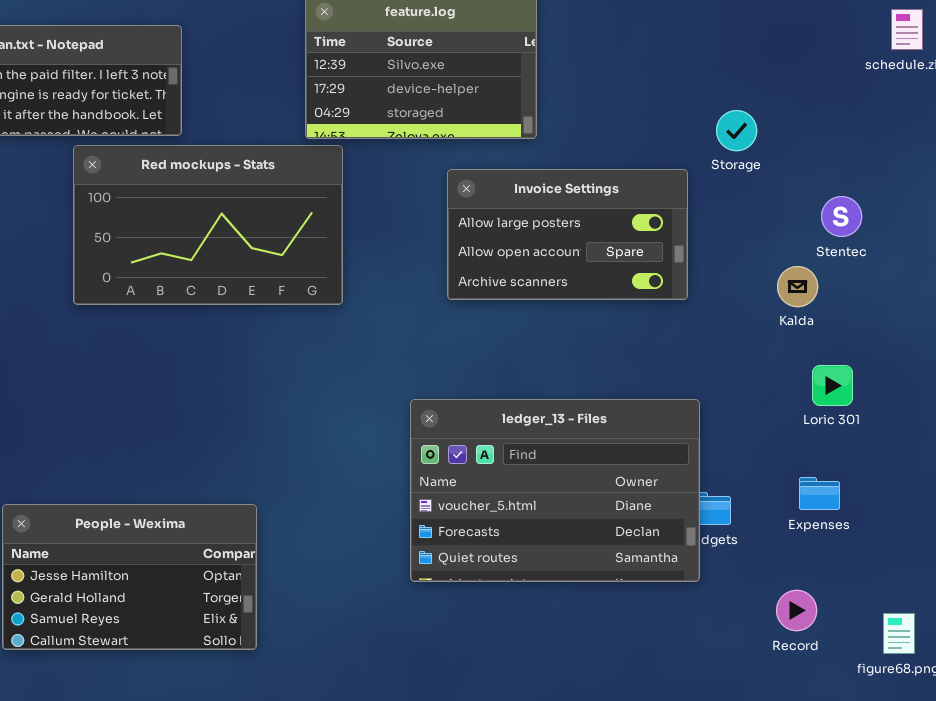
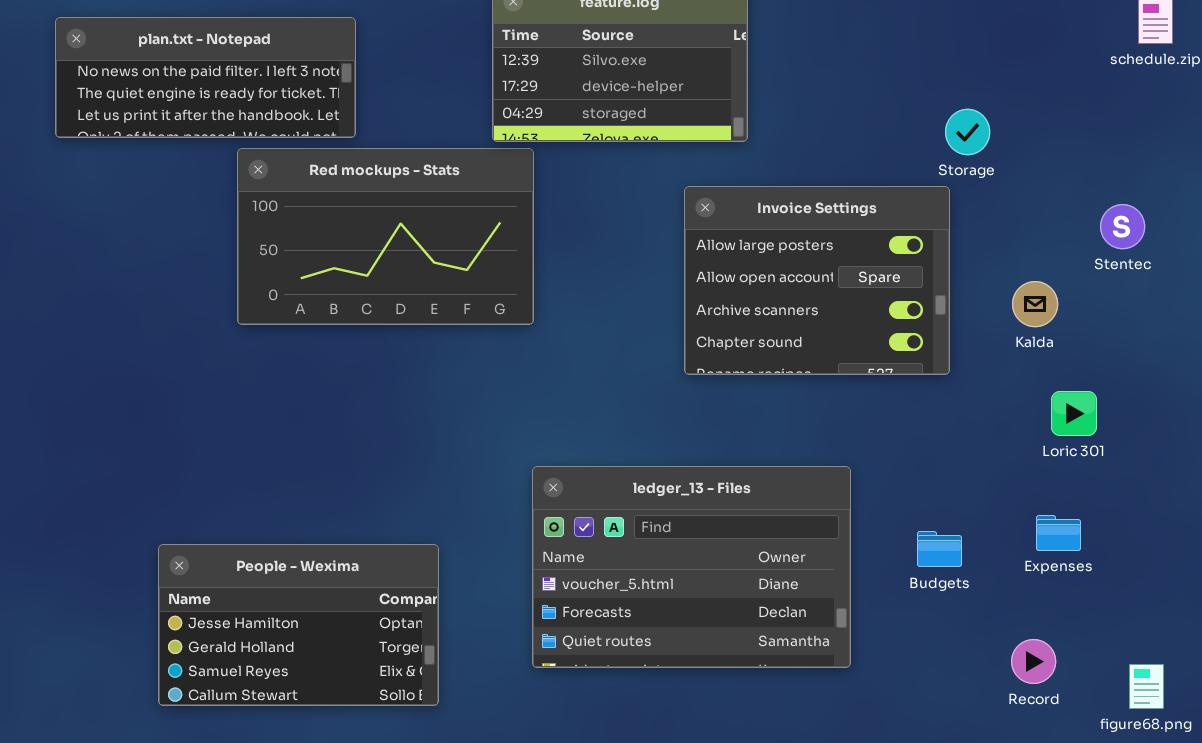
Invoice Settings: [447,169,688,300] -> [684,186,950,375], moved, resized
Stentec: [821,196,862,237] -> [1100,204,1145,249], moved
ledger_13 - Files: [410,399,700,582] -> [532,466,851,668], moved

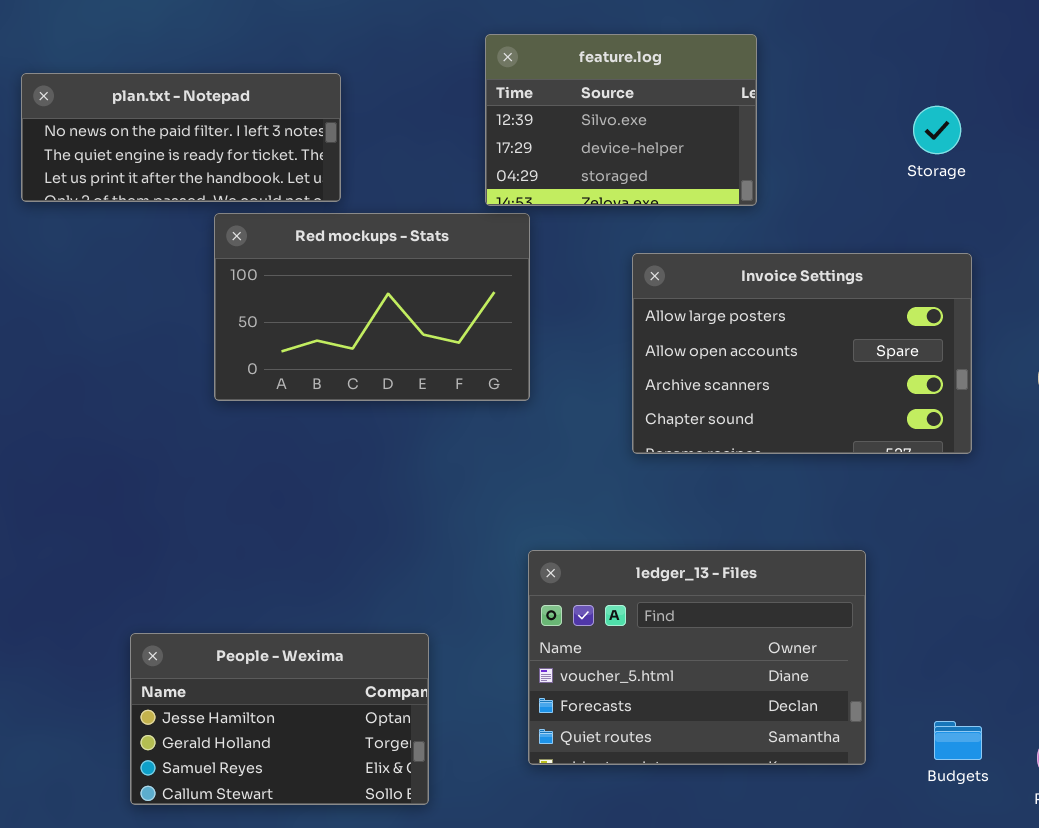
Storage: [945,109,990,155] -> [913,106,961,154], moved
Invoice Settings: [684,186,950,375] -> [632,253,972,454], resized
Budgets: [917,531,962,567] -> [934,721,982,760], moved

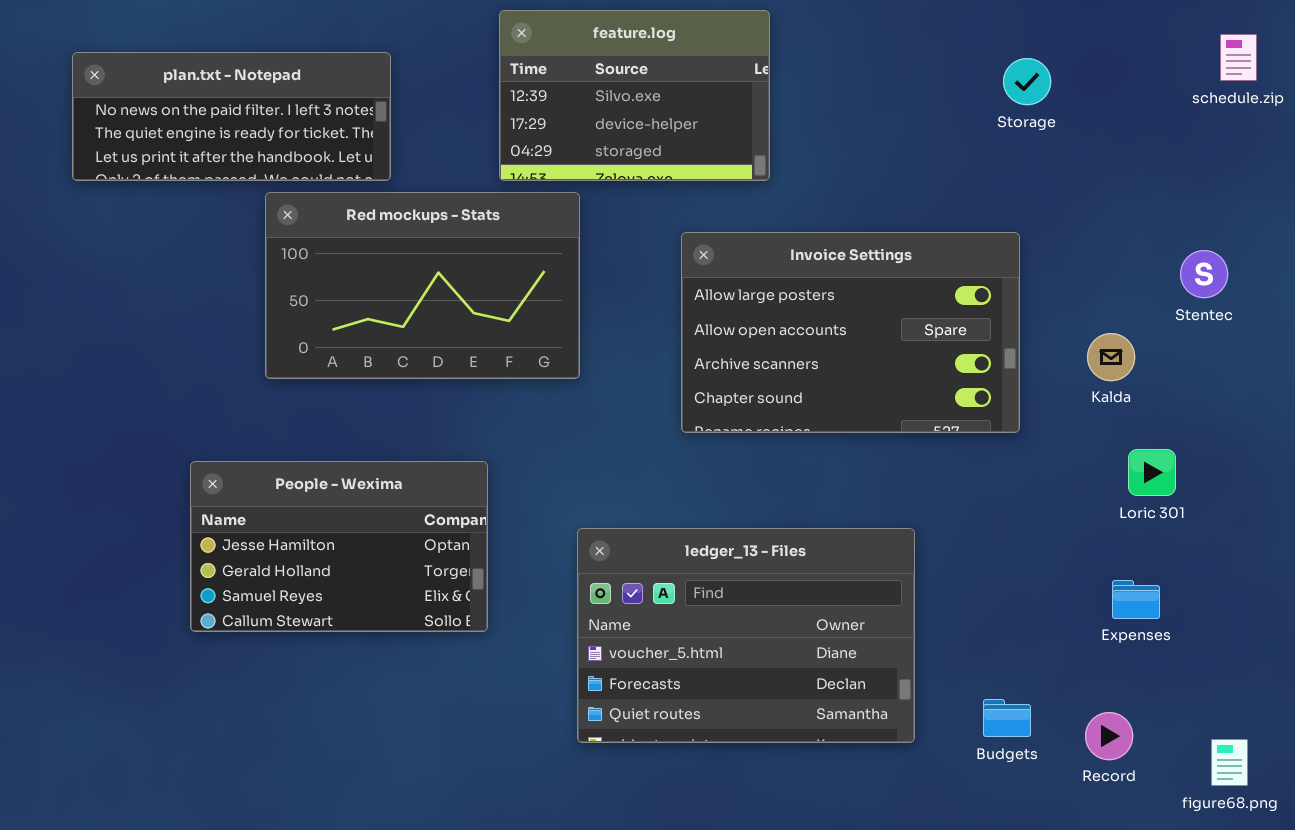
feature.log: [485,34,757,206] -> [499,10,770,181], moved
Storage: [913,106,961,154] -> [1003,58,1051,105], moved
People - Wexima: [130,633,429,805] -> [190,461,488,632], moved

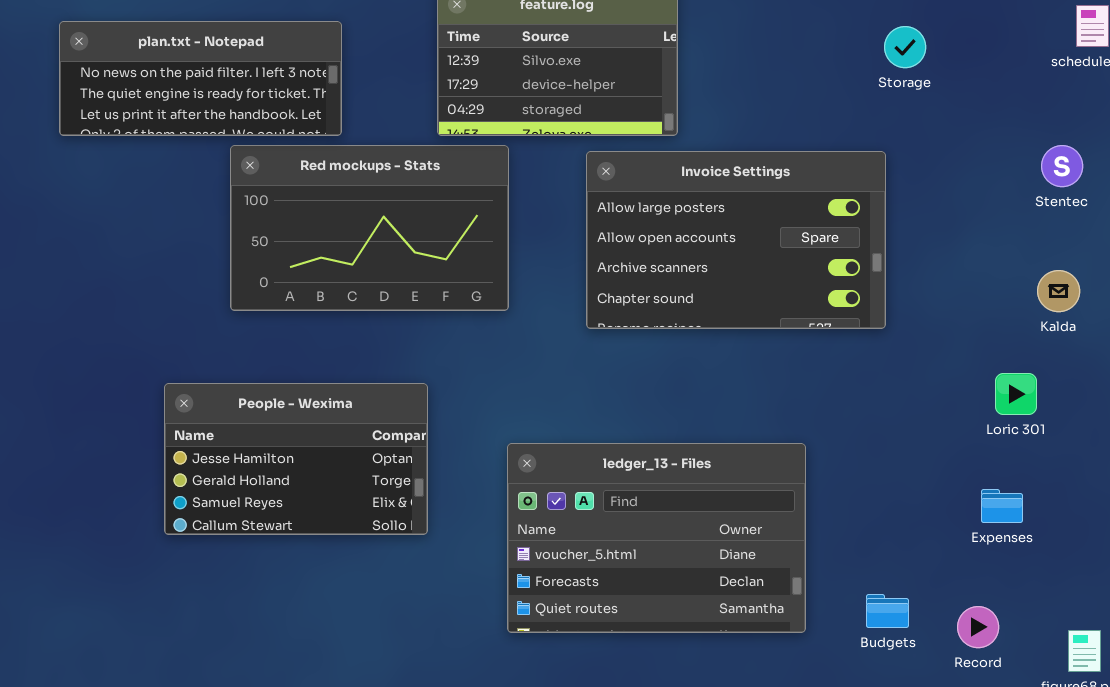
Invoice Settings: [681,232,1020,433] -> [586,151,886,329], moved
Stentec: [1180,250,1228,298] -> [1041,145,1083,187], moved
Kalda: [1087,333,1135,381] -> [1037,270,1080,312], moved

